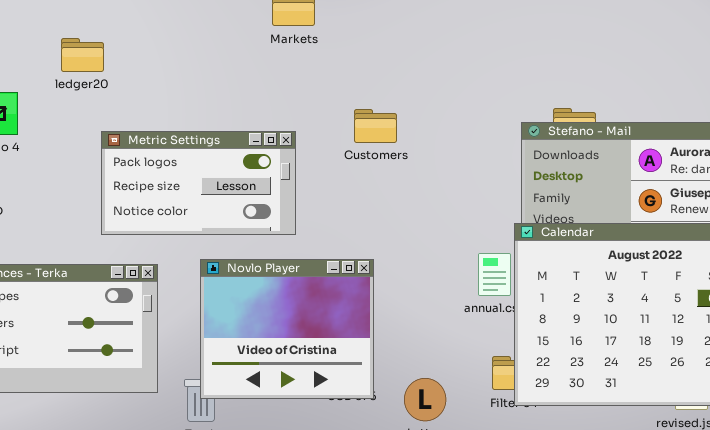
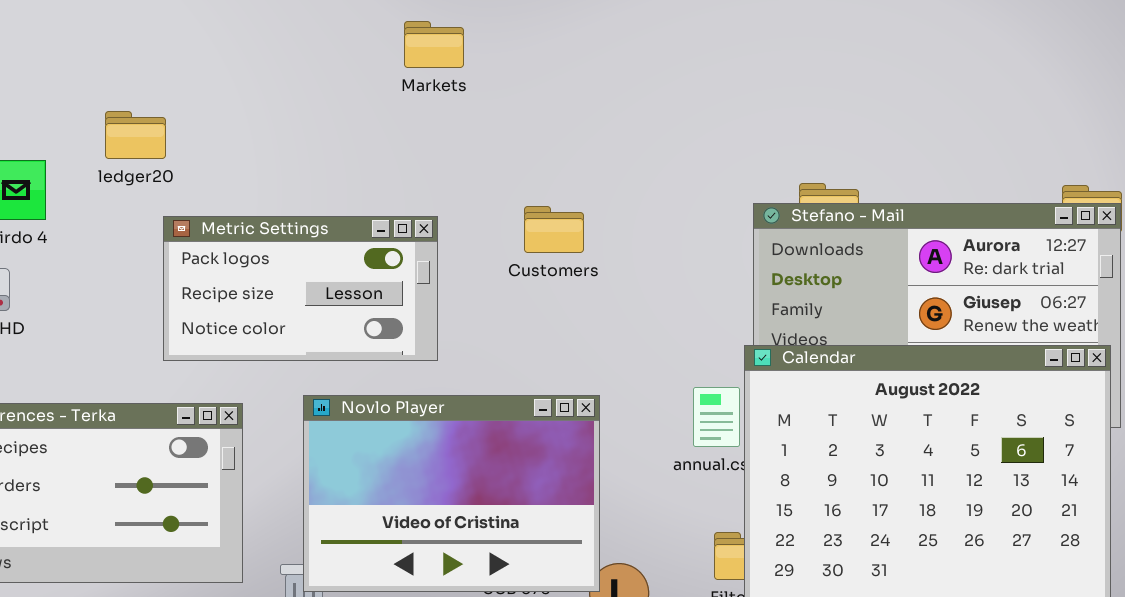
ledger20: [61,38,104,72] -> [105,111,166,159], moved
Customers: [354,109,397,143] -> [524,206,584,253], moved
Novlo Player: [200,259,374,399] -> [303,395,600,592], resized

